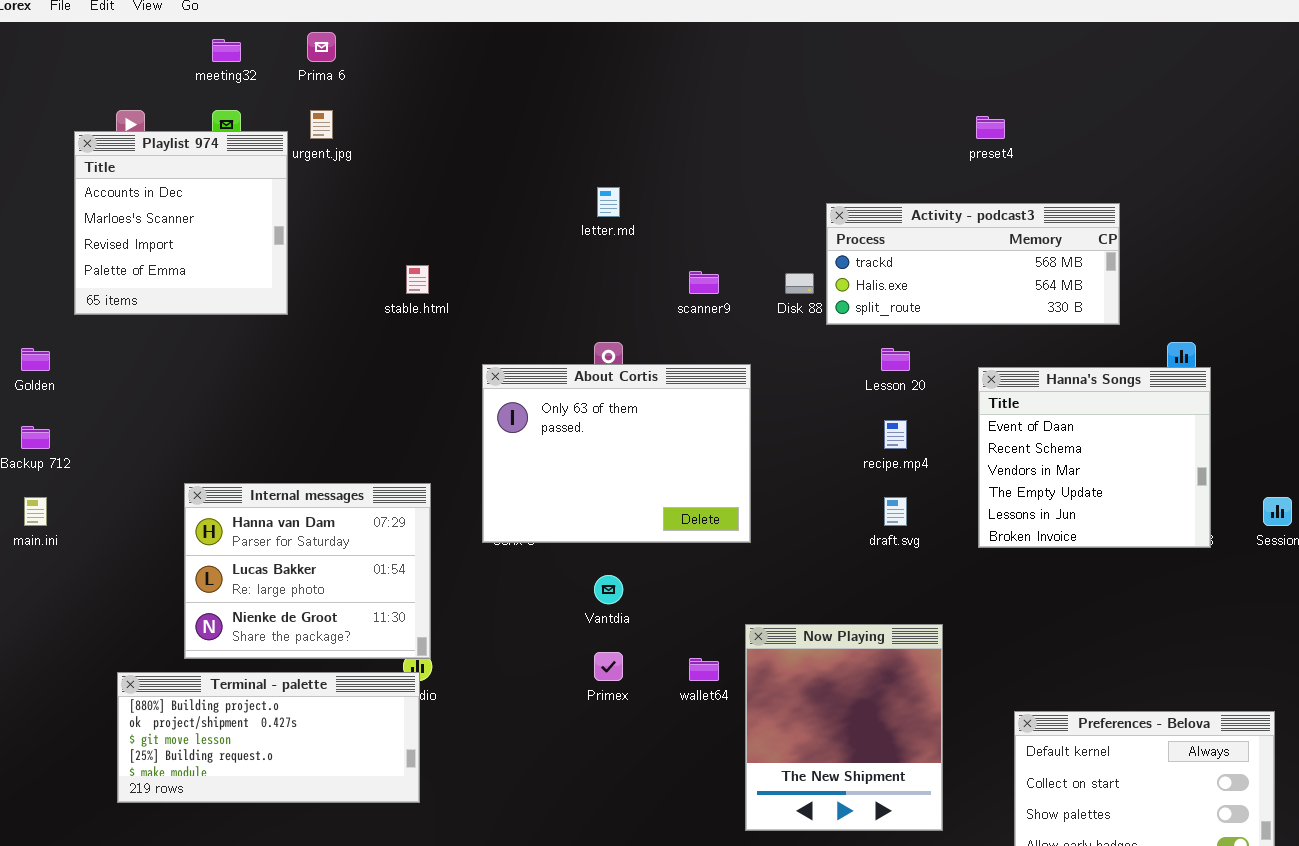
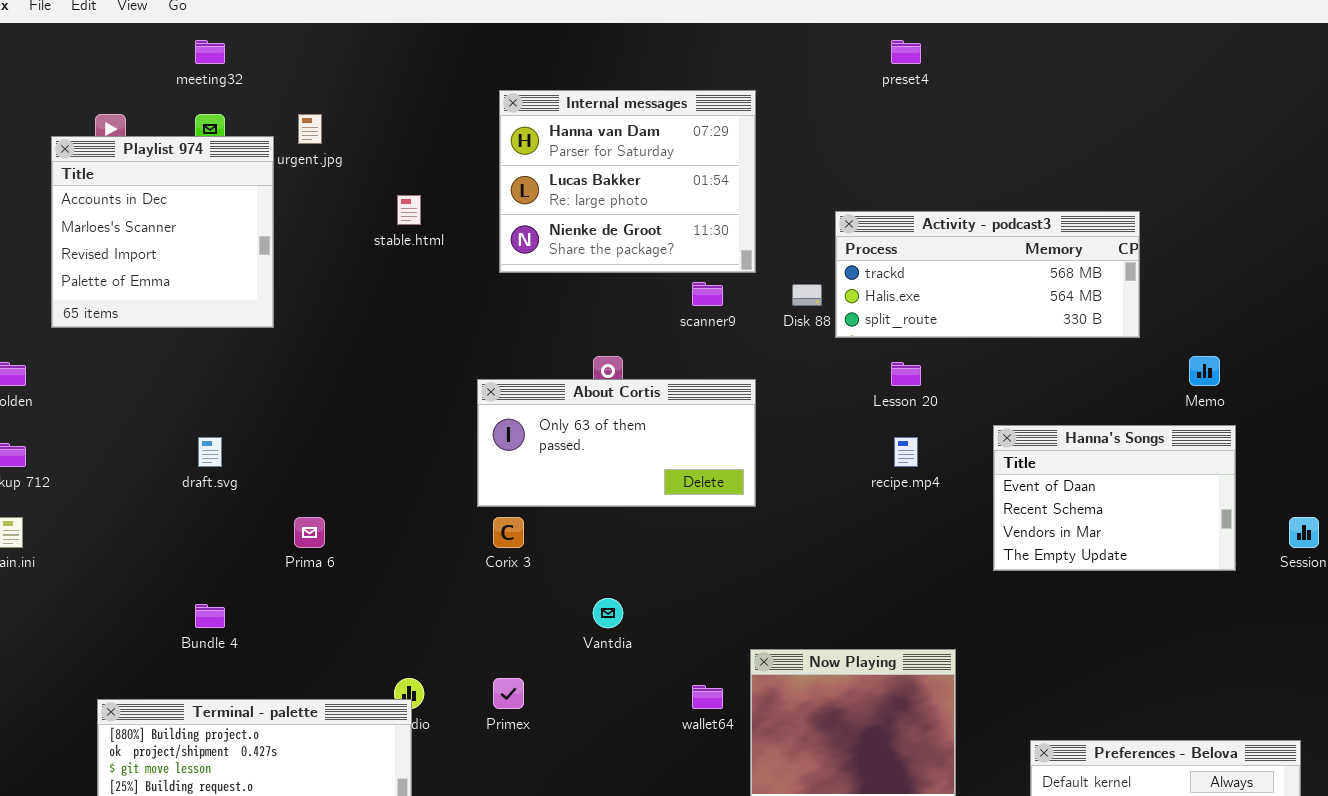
Prima 6: [307,32,336,62] -> [294,517,325,548], moved
preset4: [976,116,1005,139] -> [891,40,921,64], moved
stable.html: [406,265,429,294] -> [397,195,421,225], moved
About Cortis: [482,364,751,543] -> [477,379,756,507], resized
Hanna's Songs: [978,367,1211,548] -> [993,425,1236,571], resized
Internal messages: [184,483,431,659] -> [499,90,756,273], moved
draft.svg: [884,497,907,526] -> [198,437,222,467], moved
Primex: [594,652,623,681] -> [493,678,524,709], moved

